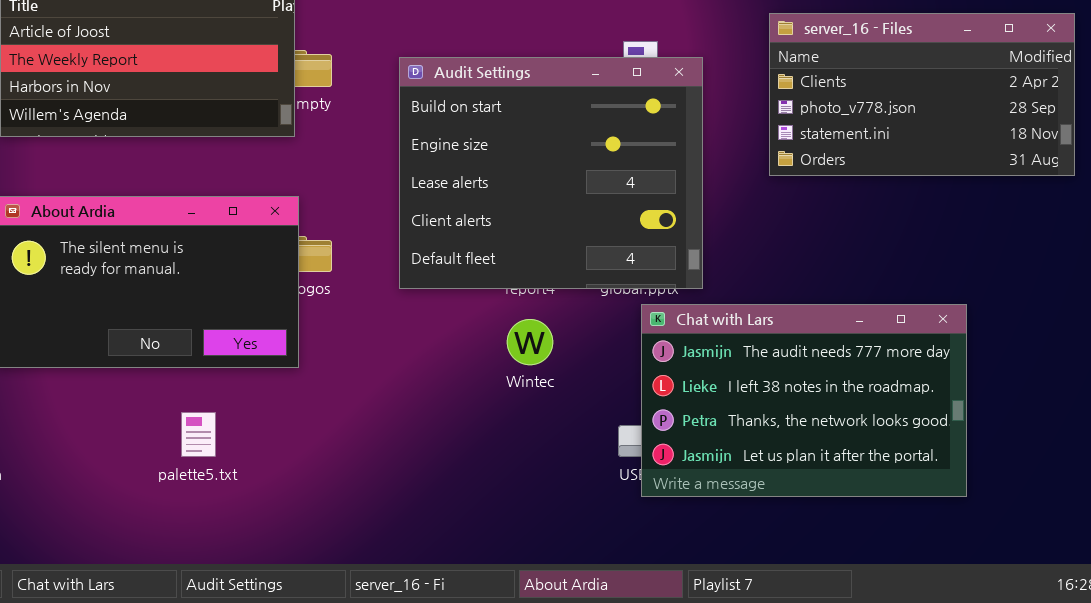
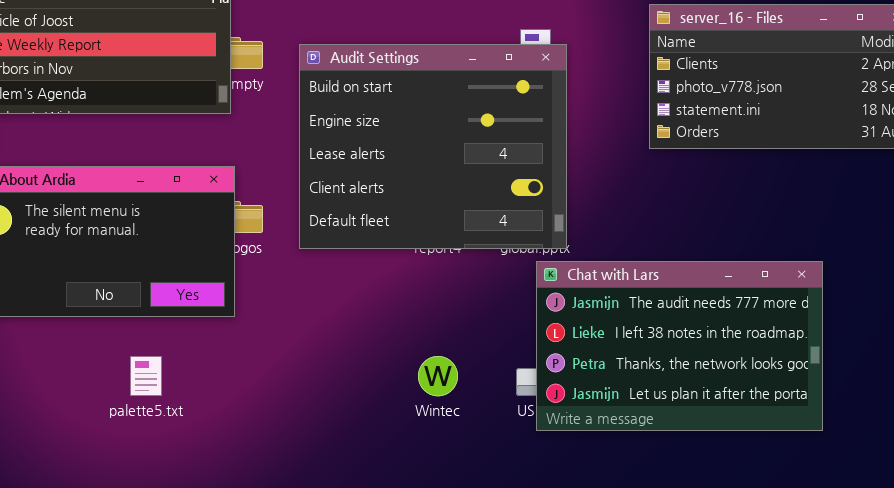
Audit Settings: [399,57,703,289] -> [299,44,567,249], moved
Wintec: [507,319,553,365] -> [418,356,458,396], moved

